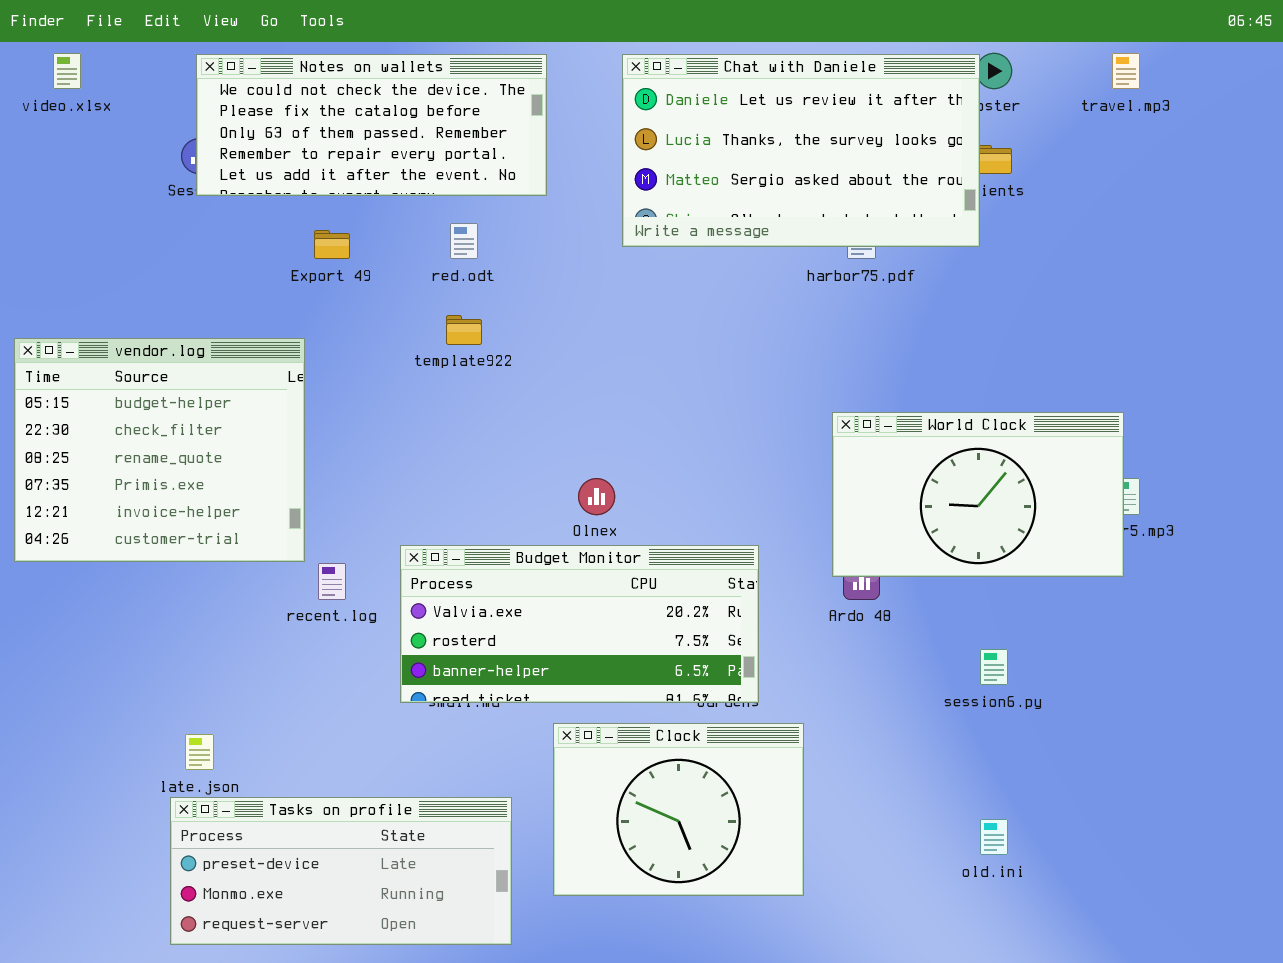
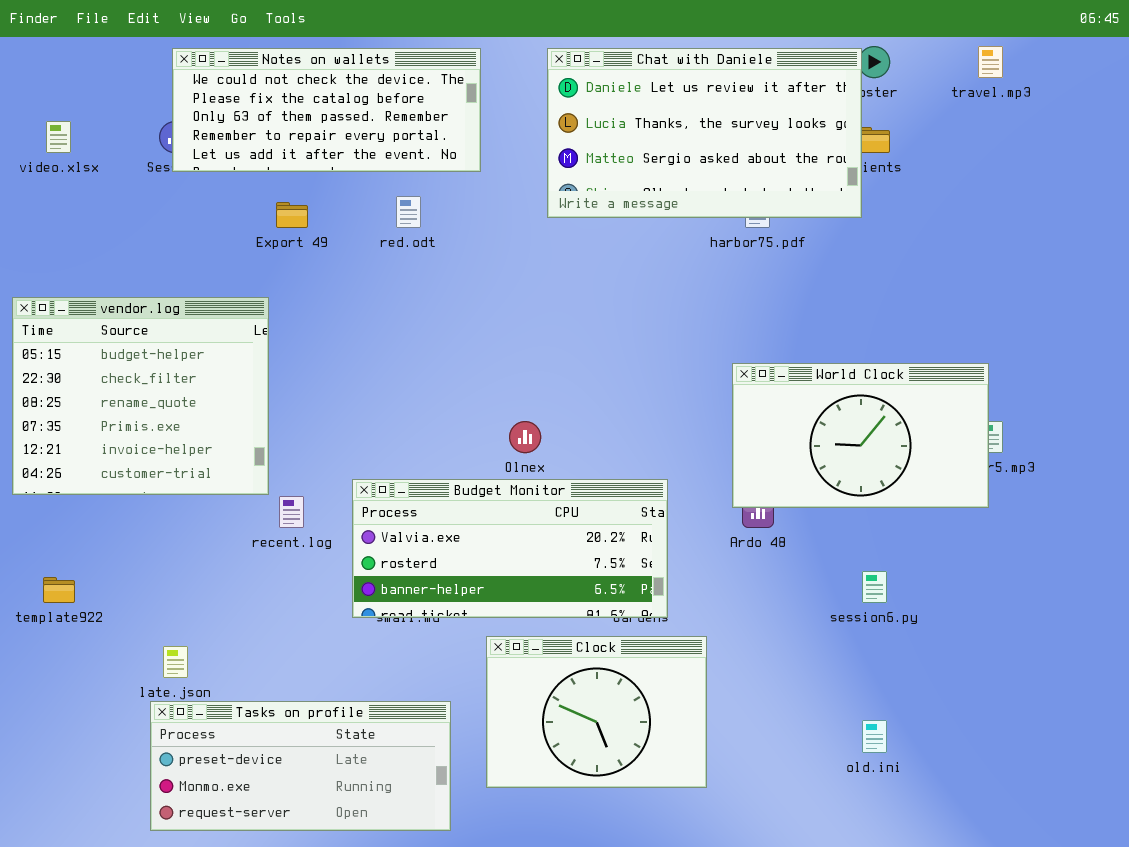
video.xlsx: [53,53,81,89] -> [46,121,71,153], moved
template922: [446,315,482,345] -> [43,577,75,603], moved

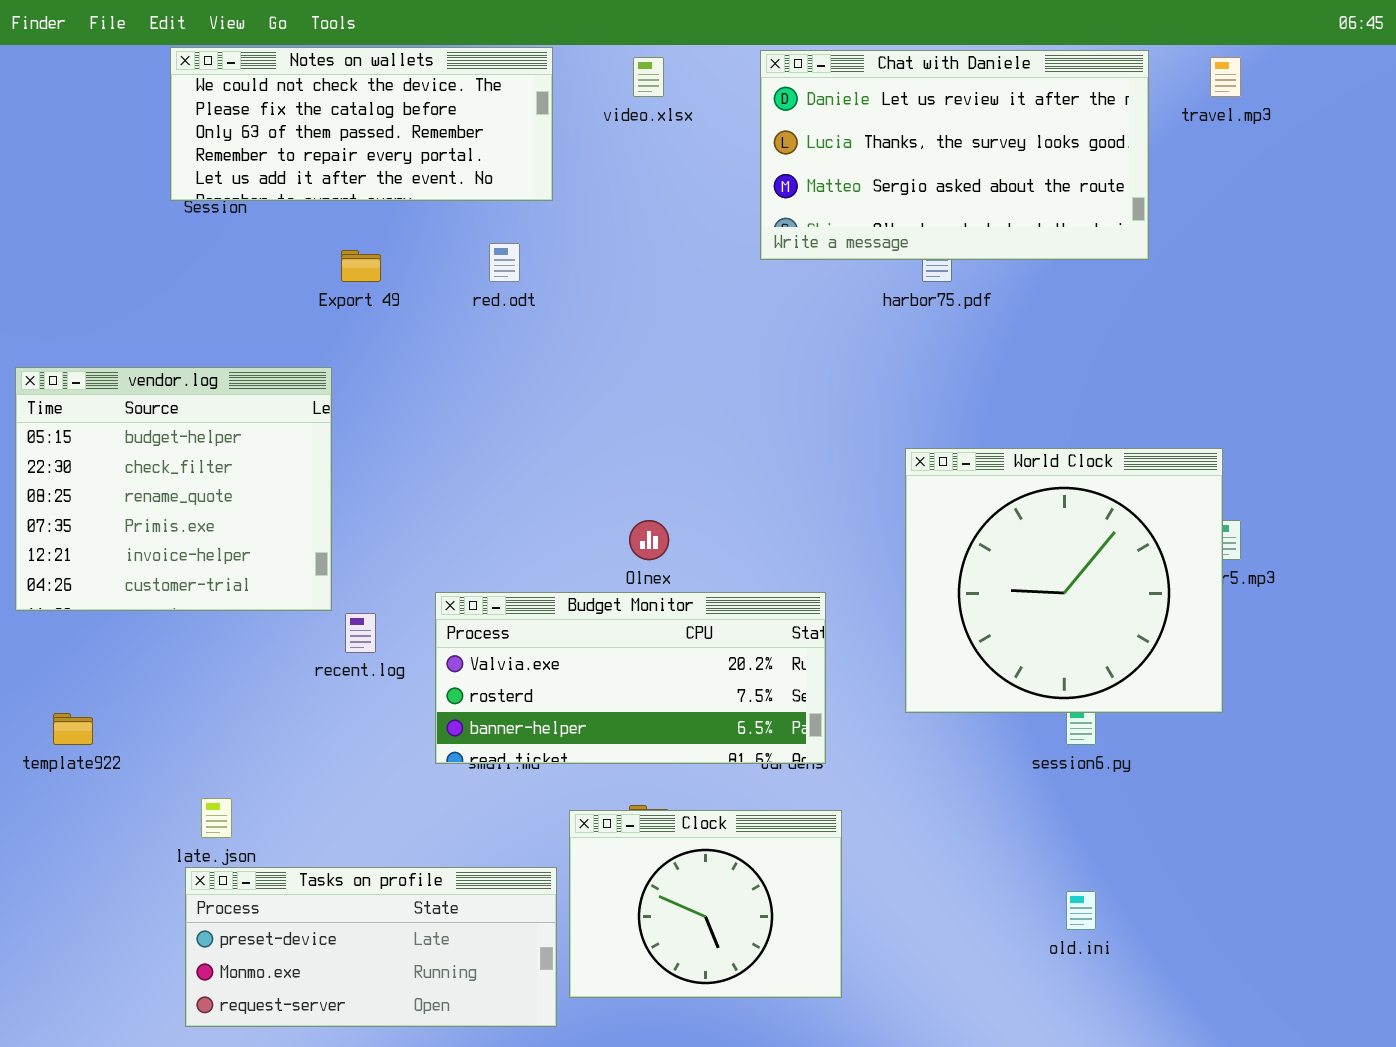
Notes on wallets: [172,48,481,172] -> [170,47,553,201], moved
Chat with Daniele: [547,48,862,218] -> [760,50,1149,260], moved
video.xlsx: [46,121,71,153] -> [633,57,664,97], moved
World Clock: [732,363,989,508] -> [905,448,1223,713], resized
Clock: [486,636,707,788] -> [569,810,842,998], moved

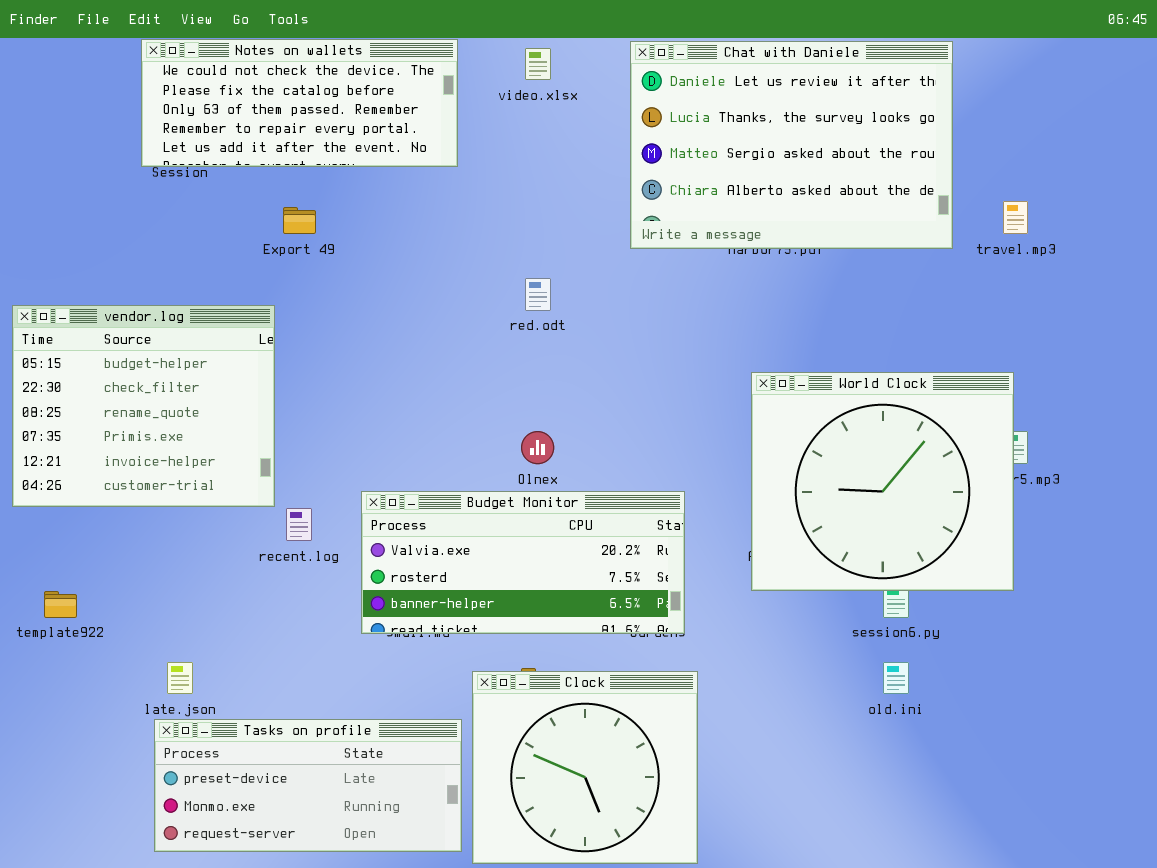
Chat with Daniele: [760,50,1149,260] -> [630,41,953,249], resized
travel.mp3: [1210,57,1241,97] -> [1003,201,1028,234], moved
red.odt: [489,243,520,282] -> [525,278,551,311], moved
Clock: [569,810,842,998] -> [472,671,698,864], resized
old.ini: [1066,891,1096,930] -> [883,662,909,694], moved

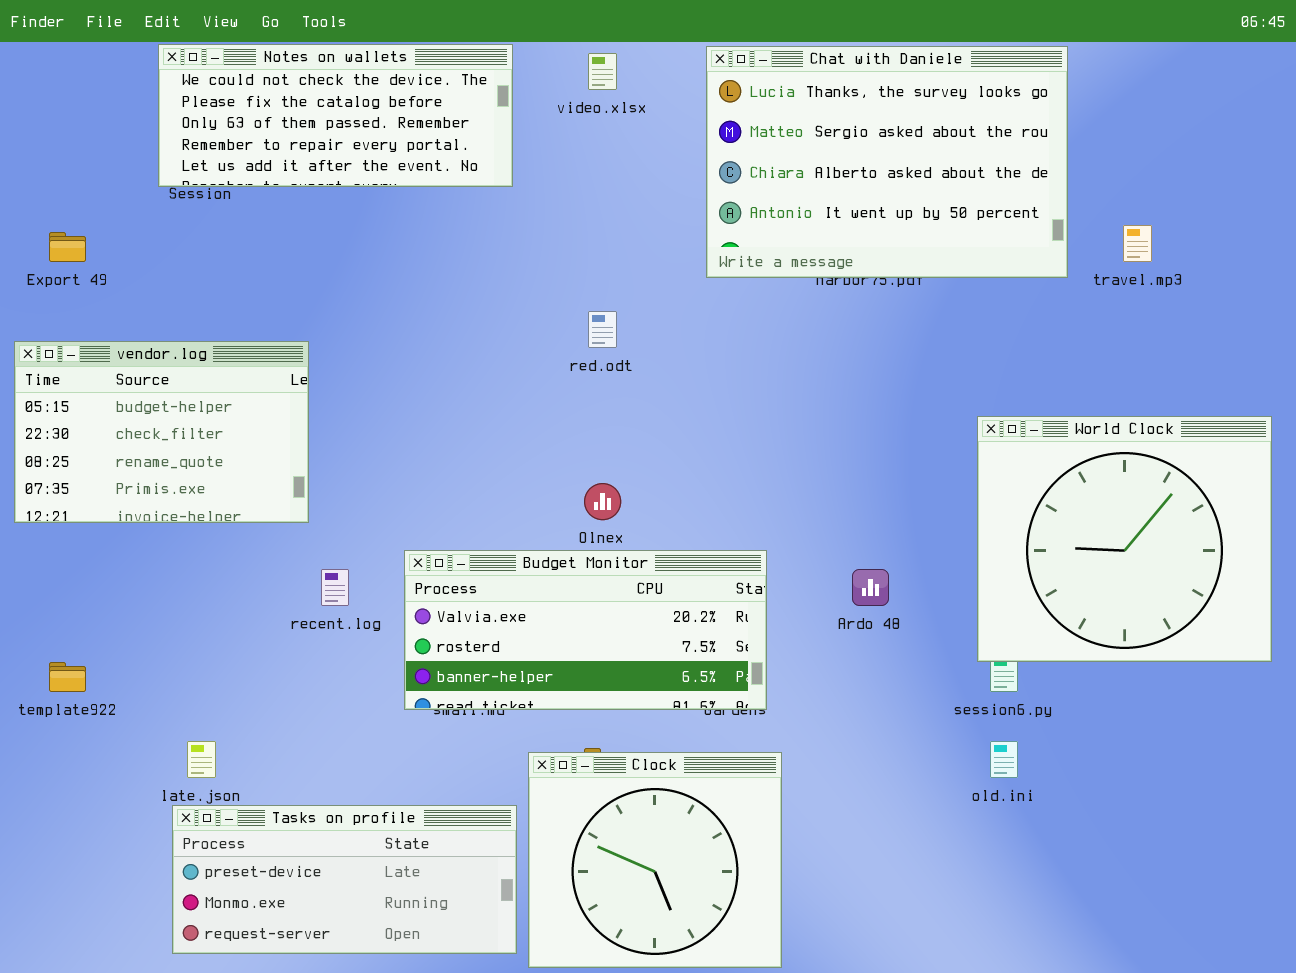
Chat with Daniele: [630,41,953,249] -> [706,46,1068,278], scrolled down 1 row
Export 49: [283,207,316,234] -> [49,232,86,262], moved
vendor.log: [12,305,275,507] -> [14,341,309,523], resized
World Clock: [751,372,1014,591] -> [977,416,1272,662], moved

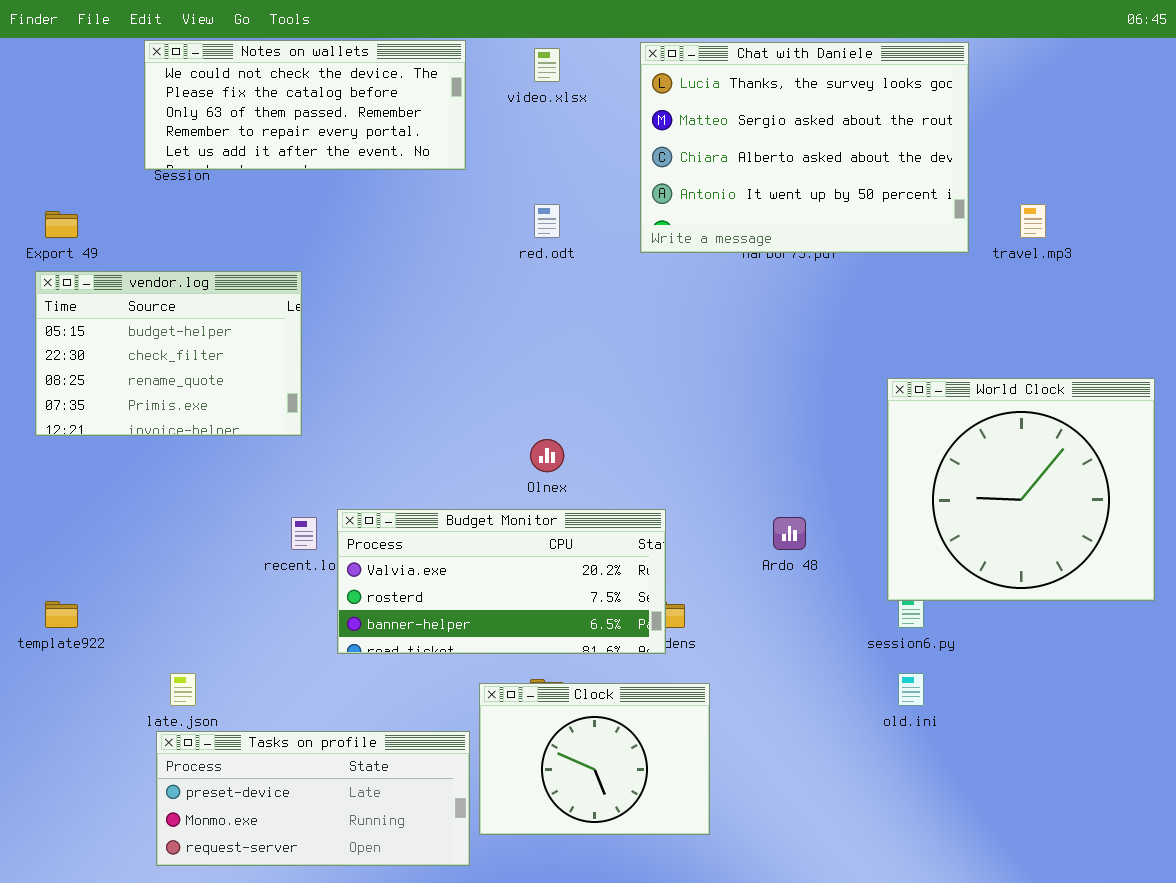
red.odt: [588,311,617,348] -> [534,204,560,238], moved
vendor.log: [14,341,309,523] -> [35,271,302,436], moved
Budget Monitor: [404,550,767,710] -> [337,509,666,654], moved
Clock: [528,752,782,968] -> [479,683,710,835], resized

